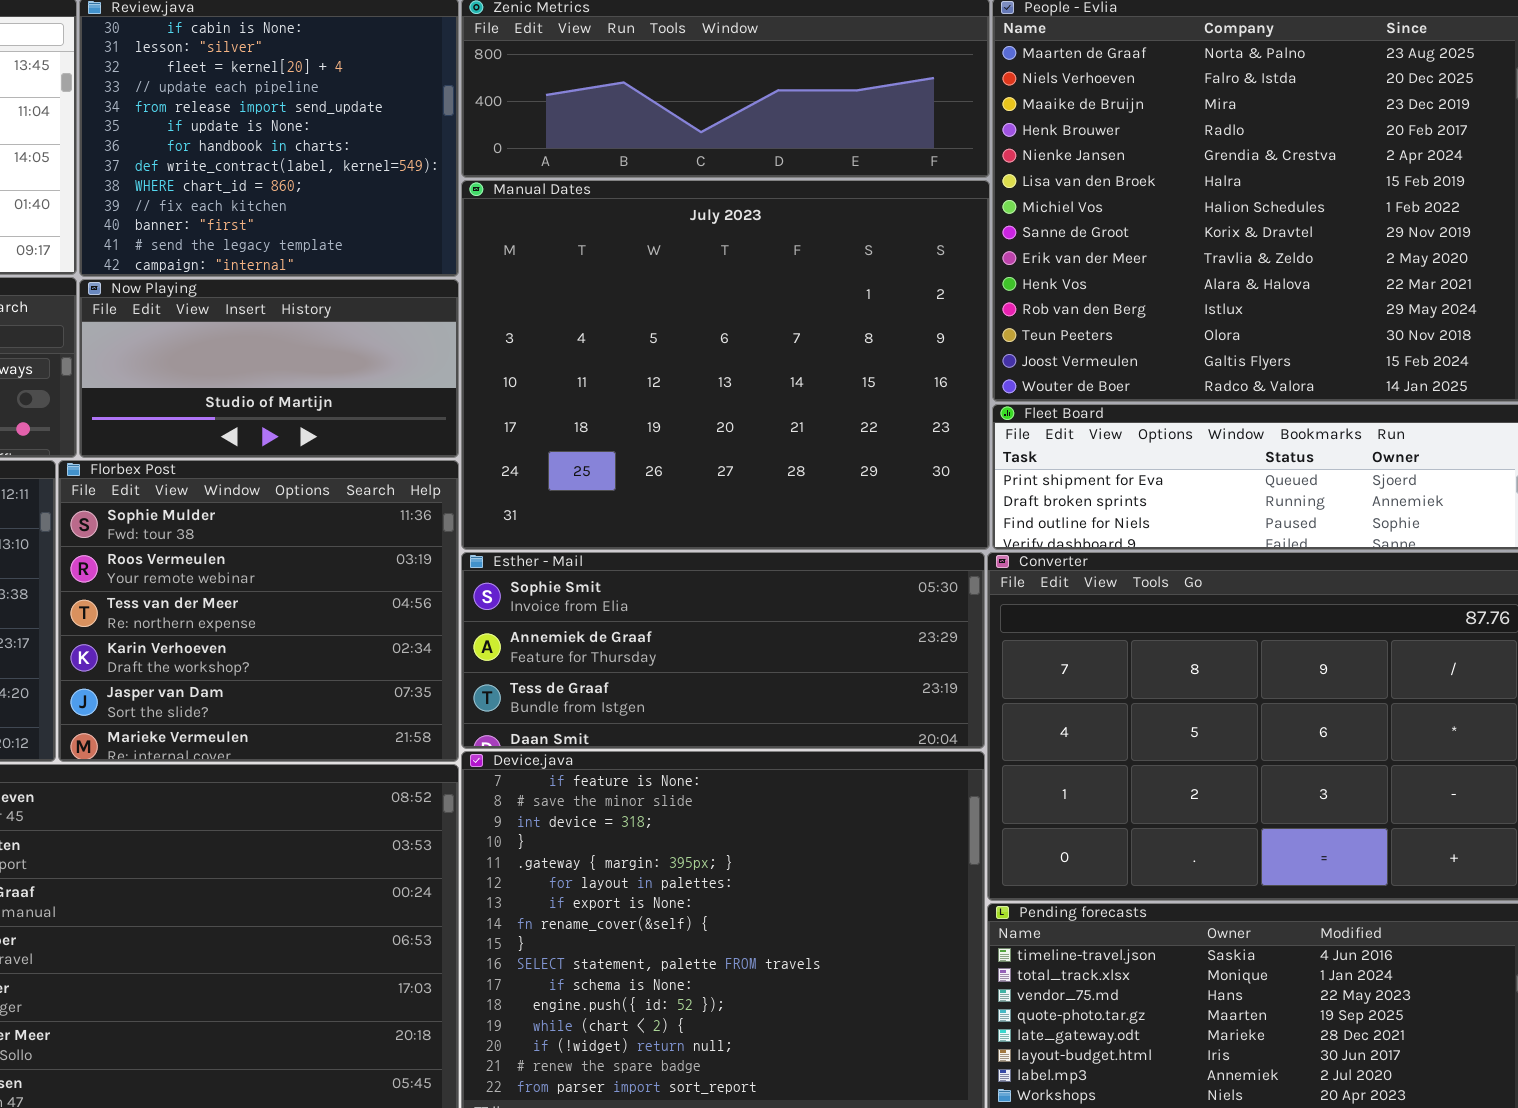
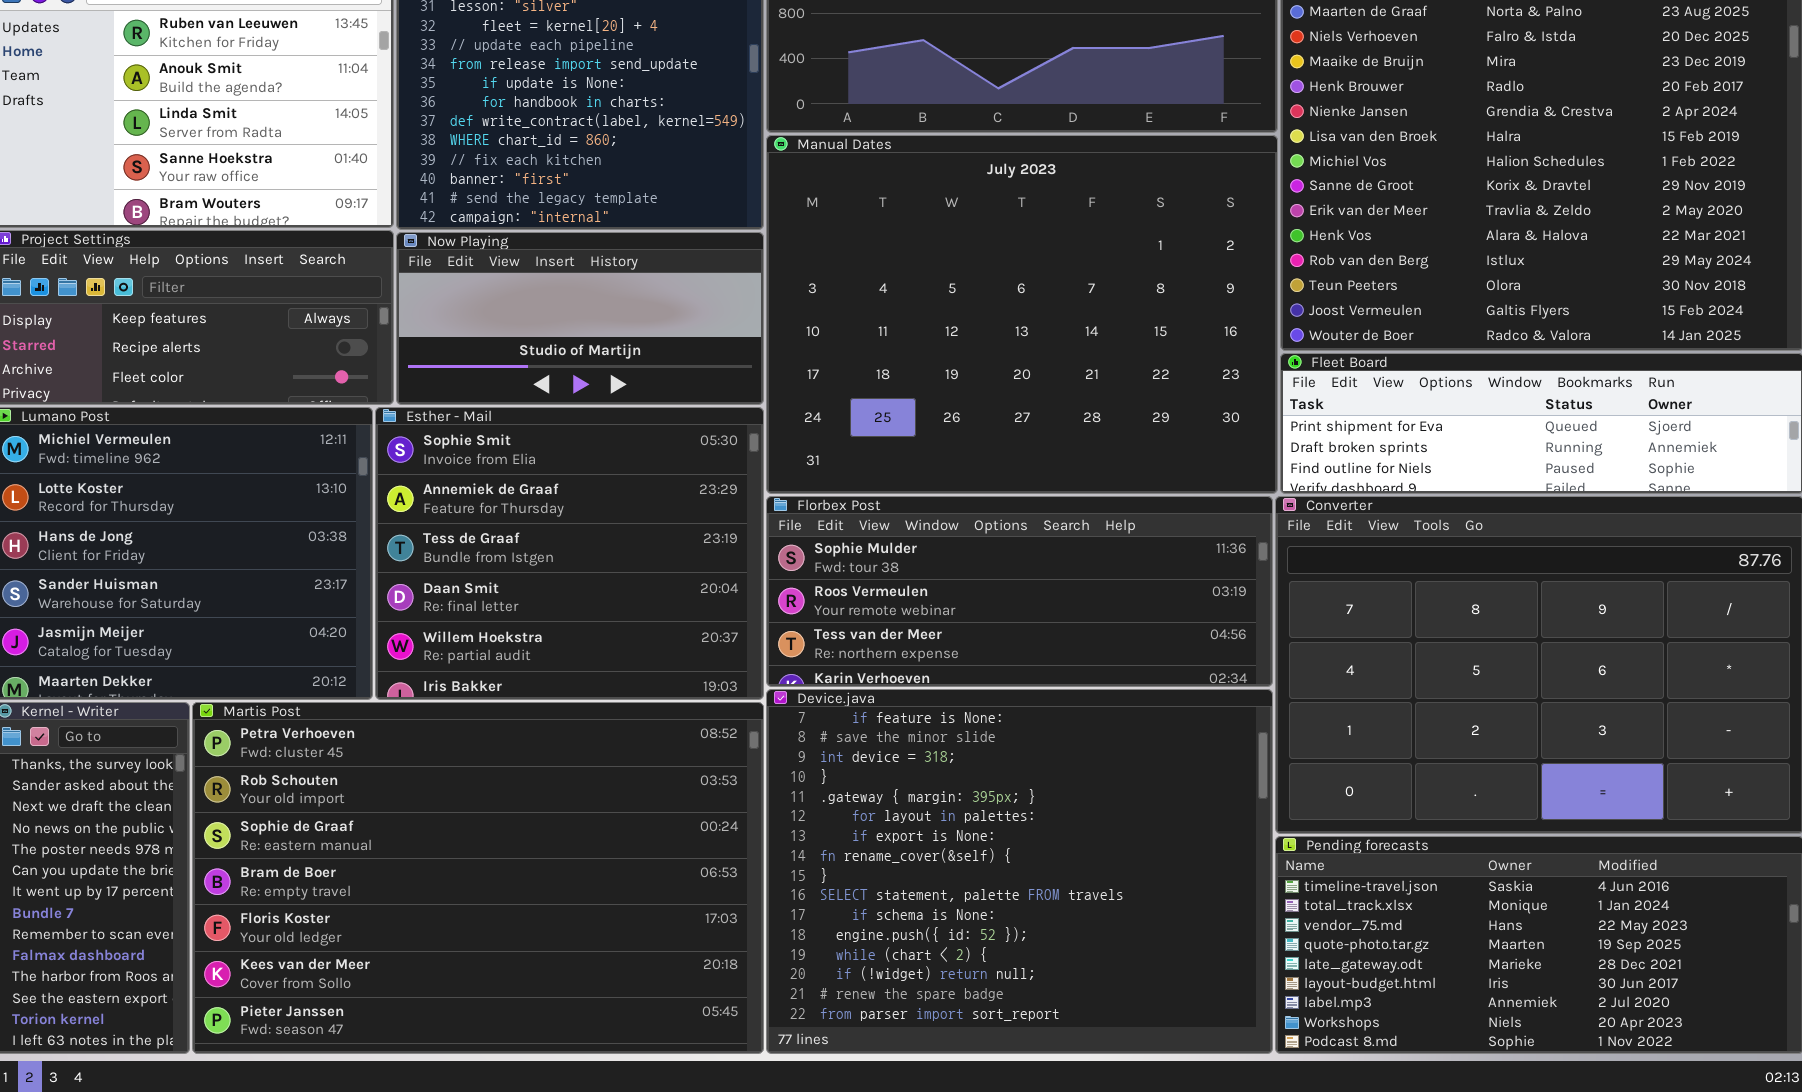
Florbex Post: [58,460,459,762] -> [766,496,1273,687], moved, resized
Esther - Mail: [461,552,985,749] -> [375,407,764,700], moved, resized

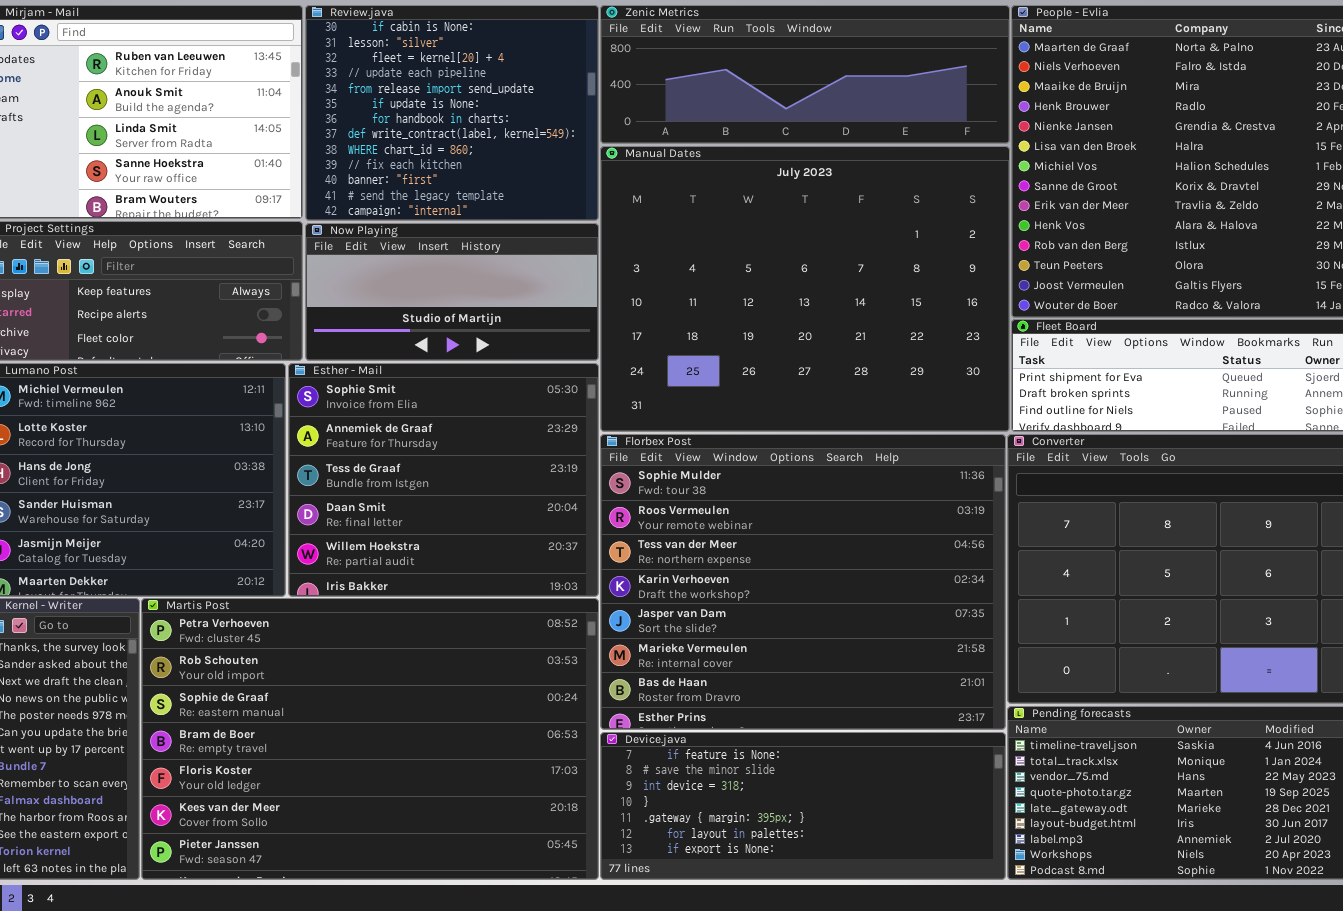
Florbex Post: [766,496,1273,687] -> [600,434,1006,730], resized
Device.java: [766,689,1273,1054] -> [600,732,1006,880], resized

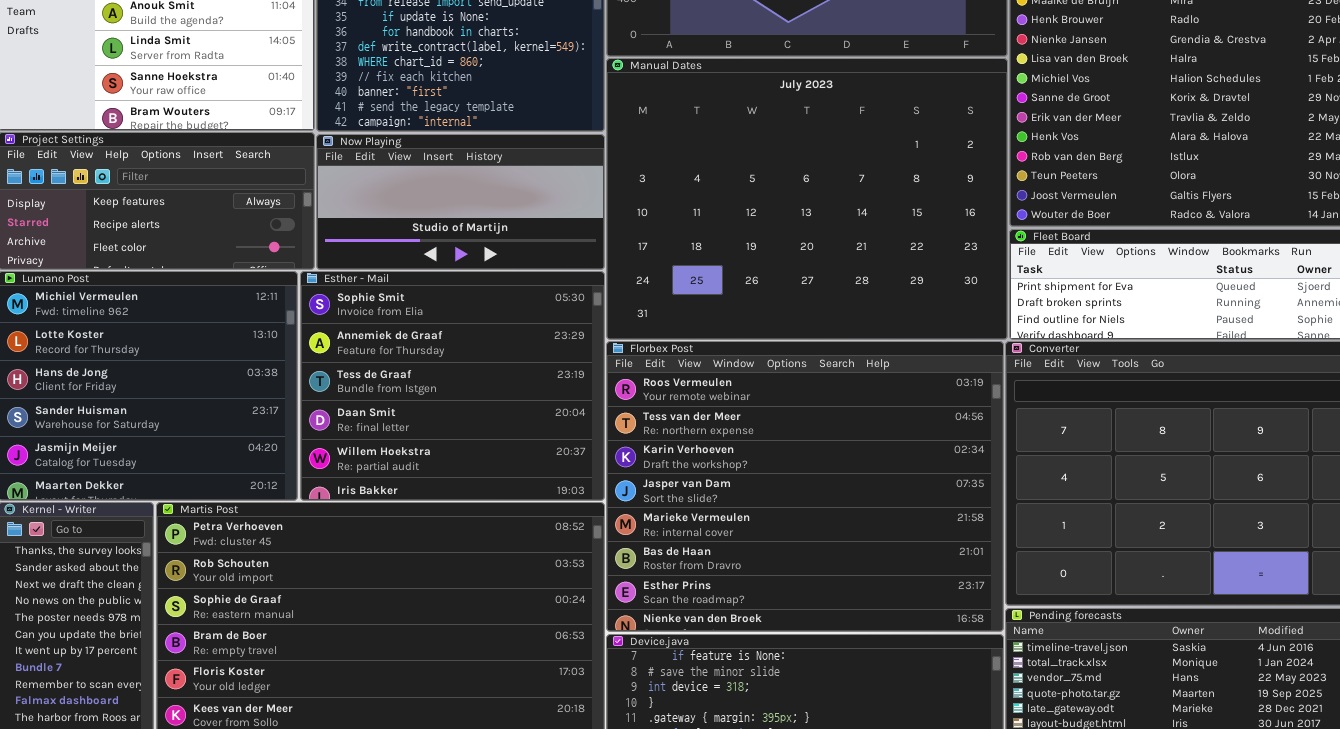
Florbex Post: [600,434,1006,730] -> [606,341,1004,632], scrolled down 1 row

